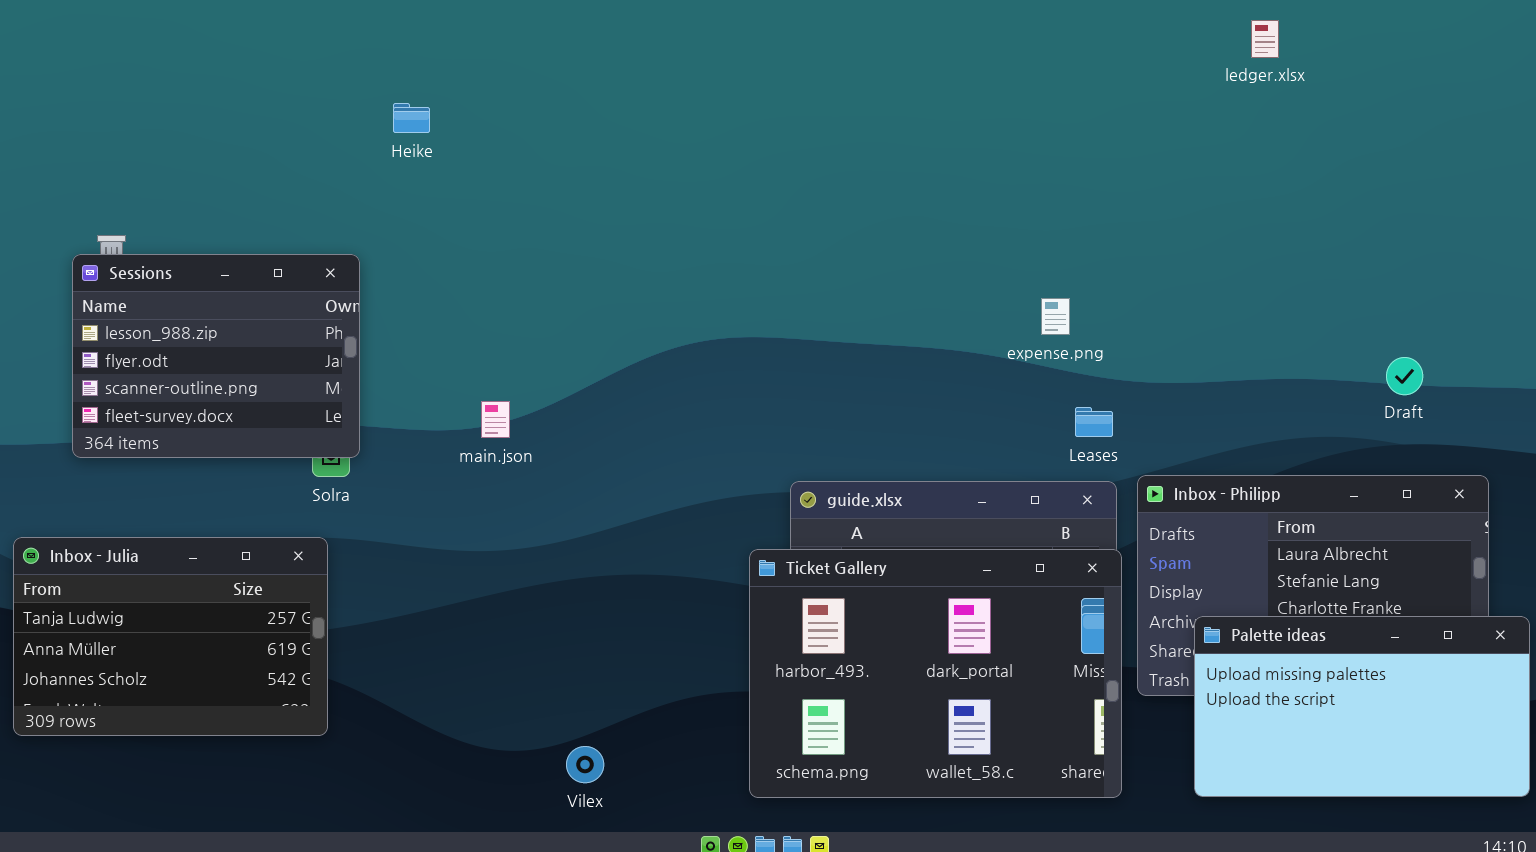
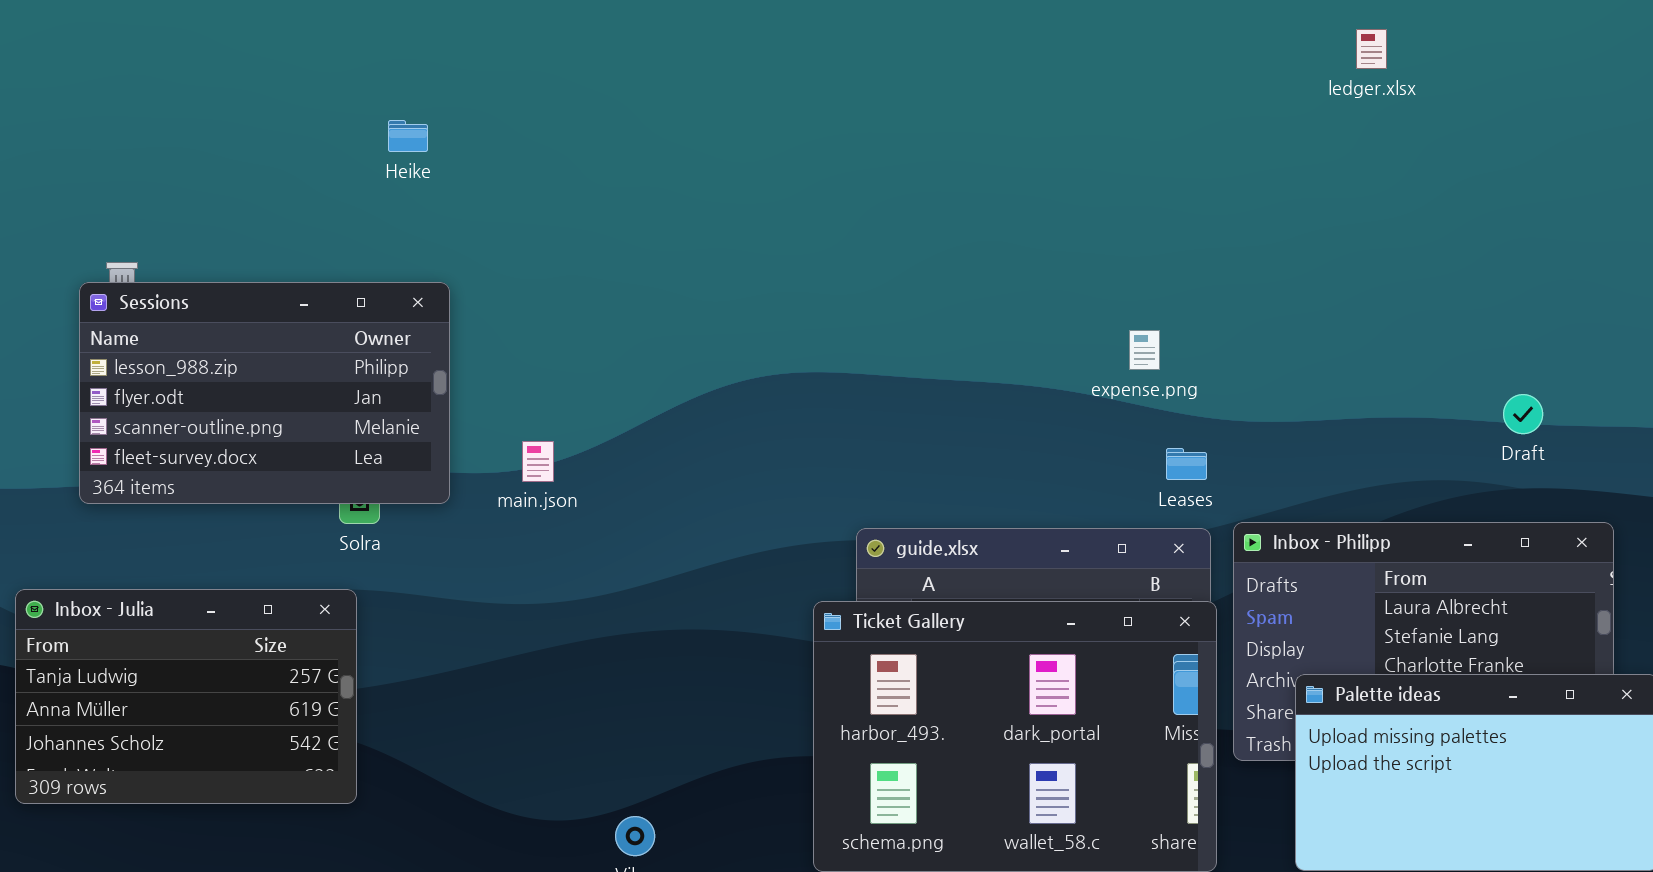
Heike: [393,103,430,133] -> [388,120,428,152], moved
Sessions: [72,254,360,458] -> [79,282,450,504], resized

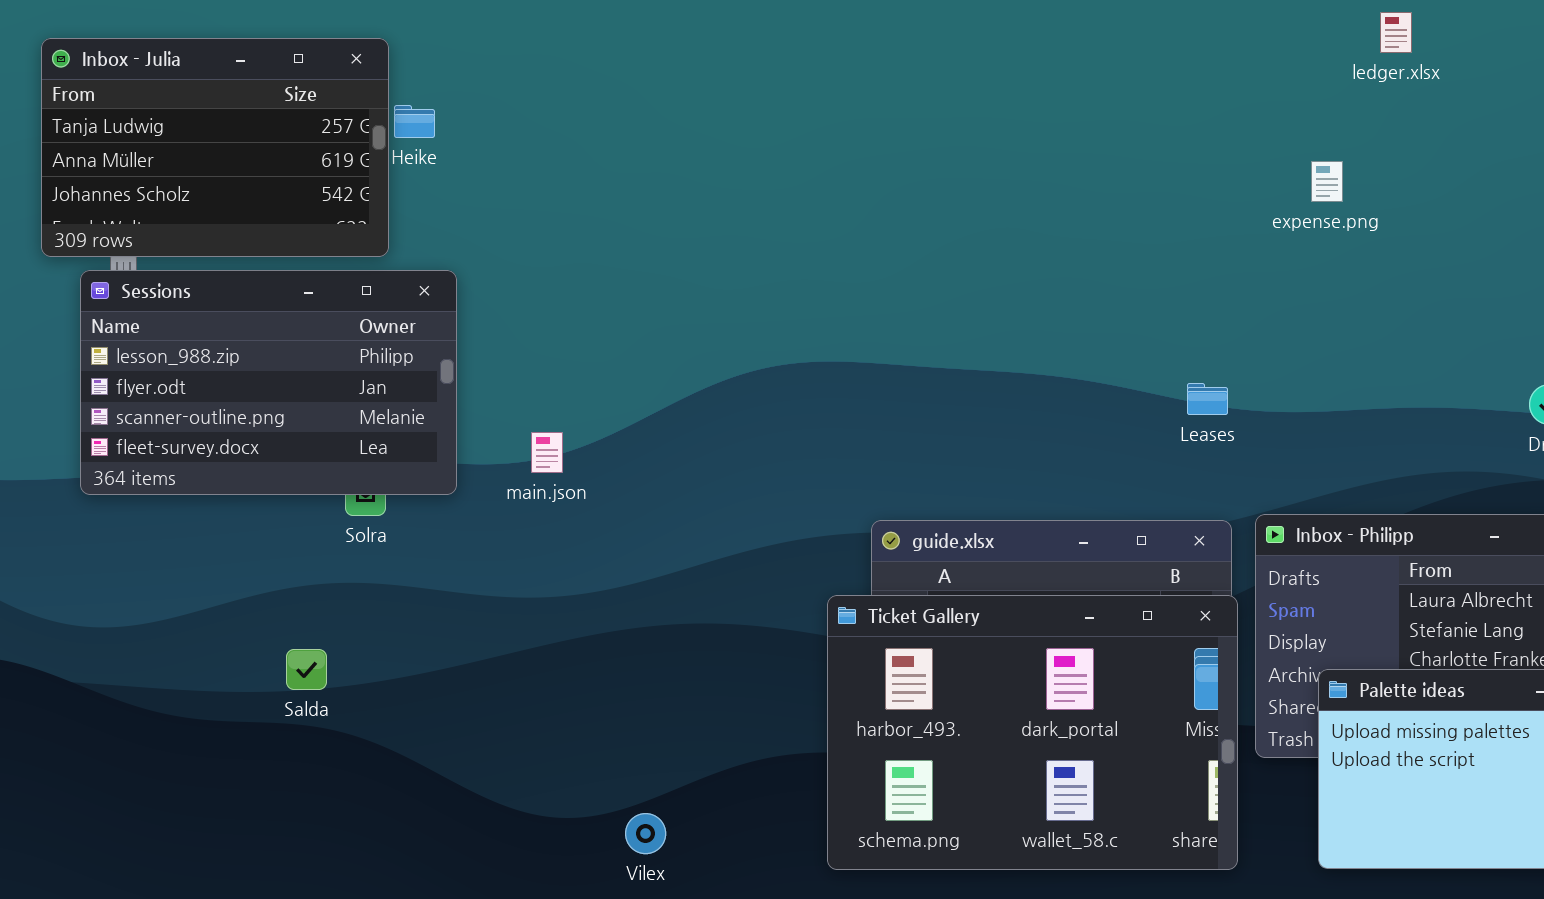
expense.png: [1129,330,1160,370] -> [1311,161,1343,202], moved
Leases: [1166,448,1207,480] -> [1187,383,1228,415], moved
Inbox - Julia: [15,589,357,804] -> [41,38,389,257], moved

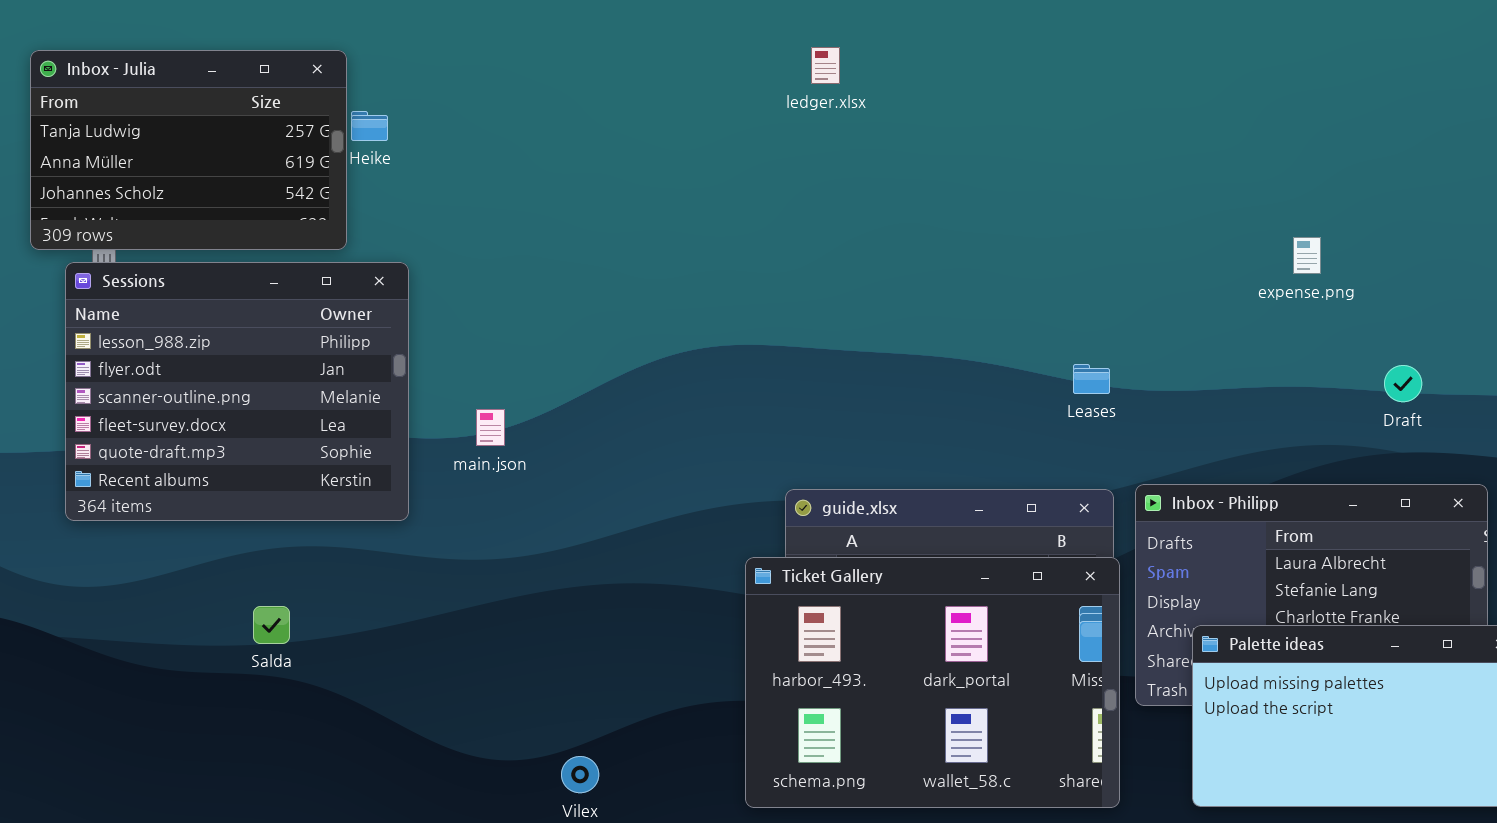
ledger.xlsx: [1380,12,1412,53] -> [811,47,840,84], moved
expense.png: [1311,161,1343,202] -> [1293,237,1321,274], moved
Sessions: [80,270,457,495] -> [65,262,409,521], resized

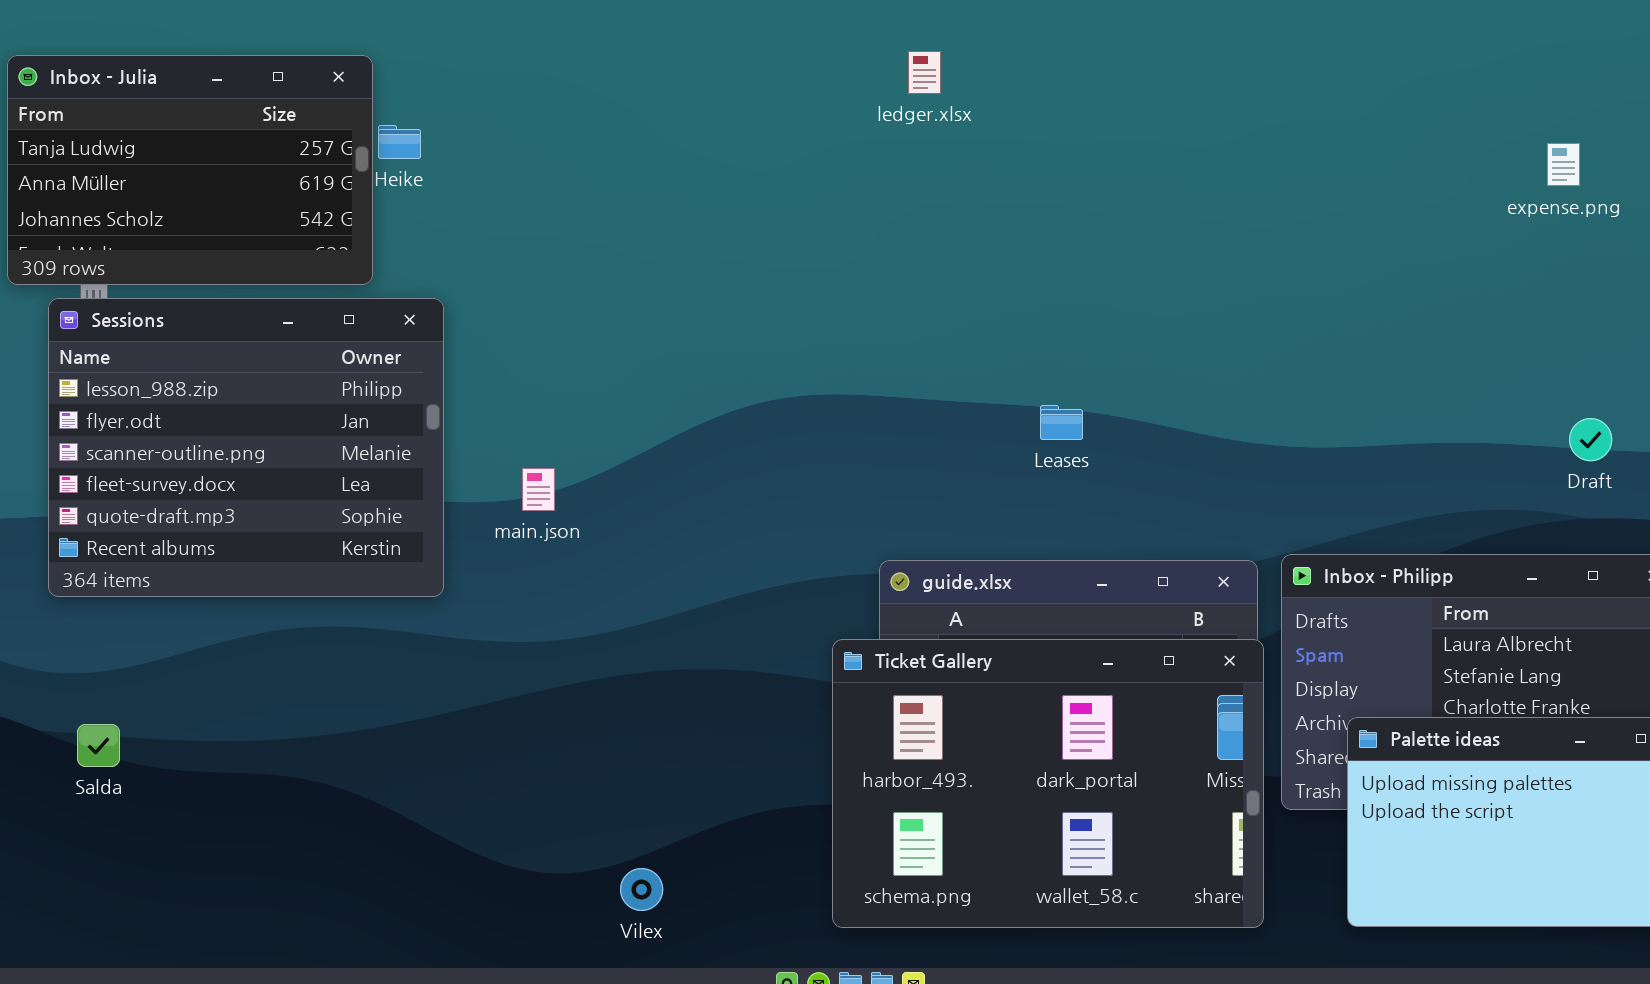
expense.png: [1293,237,1321,274] -> [1547,143,1580,186], moved
Leases: [1073,364,1110,394] -> [1040,405,1083,440], moved
Salda: [253,606,290,644] -> [77,724,120,767], moved

